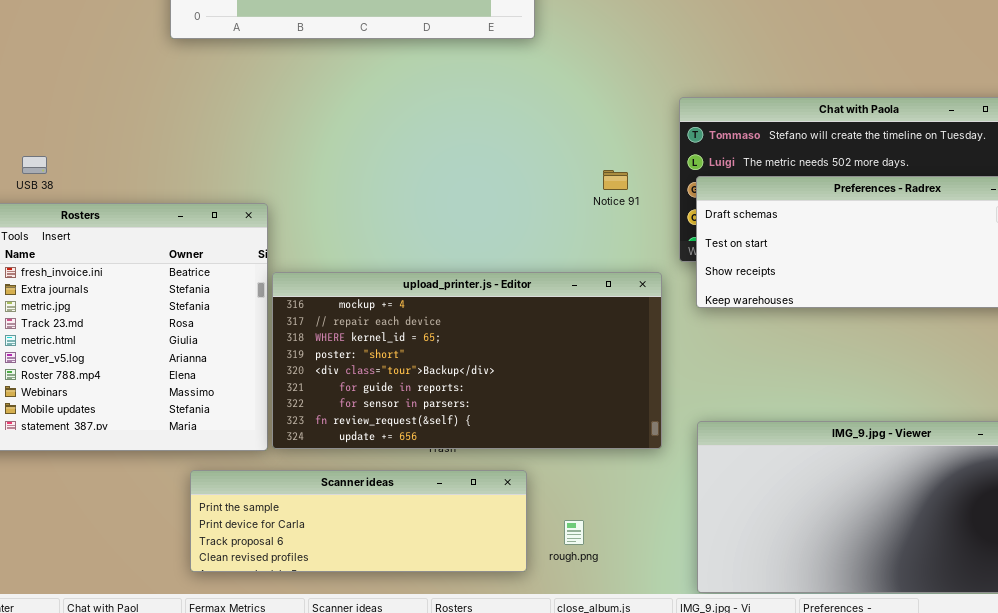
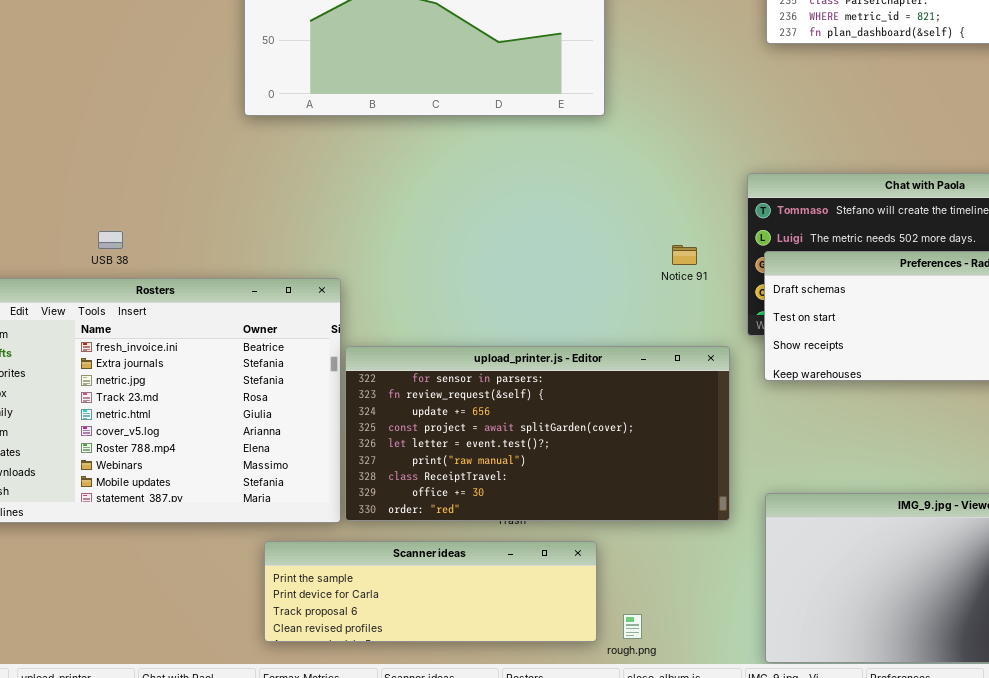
upload_printer.js - Editor: [272,272,662,449] -> [345,346,730,521], scrolled down 6 rows
rough.png: [564,520,584,545] -> [623,614,642,639], moved

